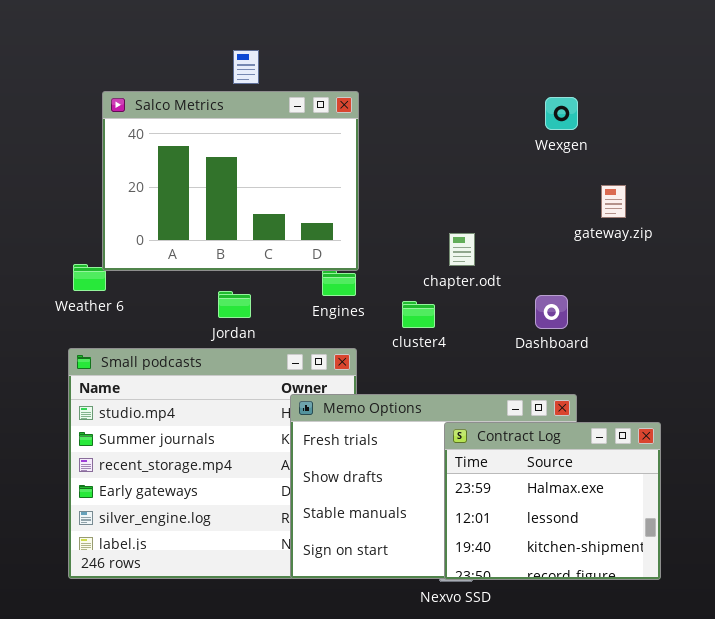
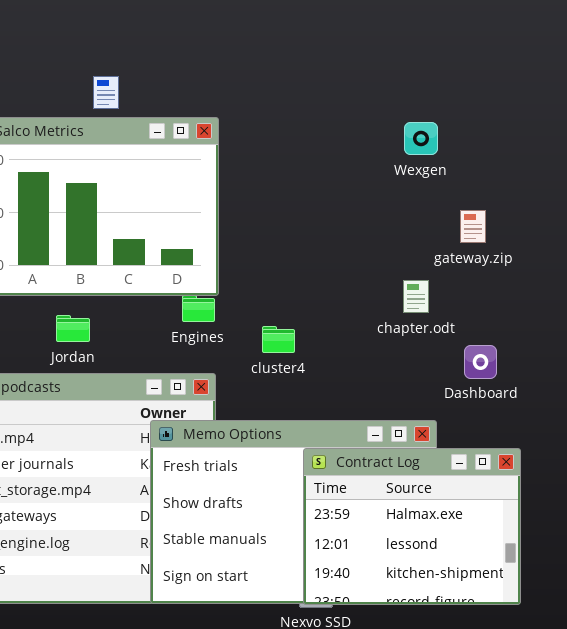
chapter.odt: [449,233,475,266] -> [403,280,429,313], moved
Jordan: [218,291,251,318] -> [56,315,90,342], moved
Dashboard: [535,295,568,329] -> [464,345,497,379], moved

